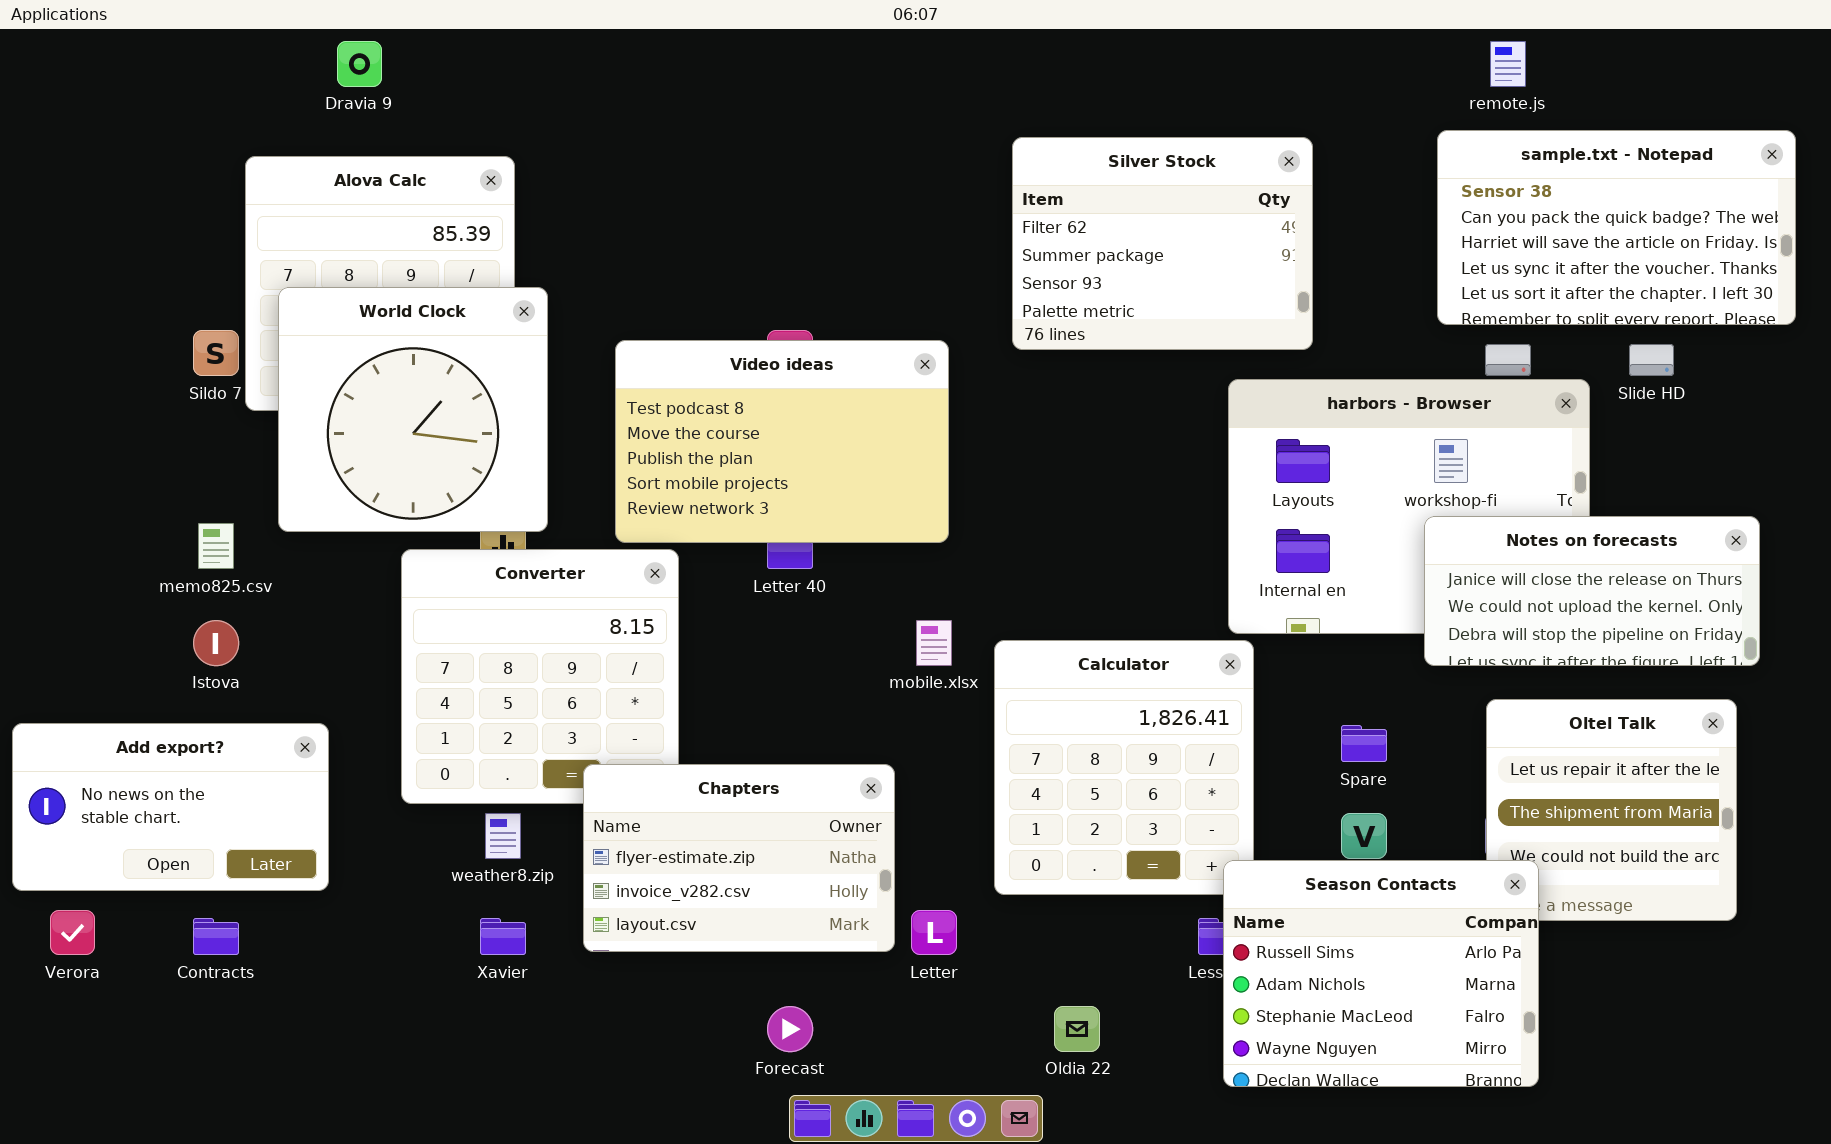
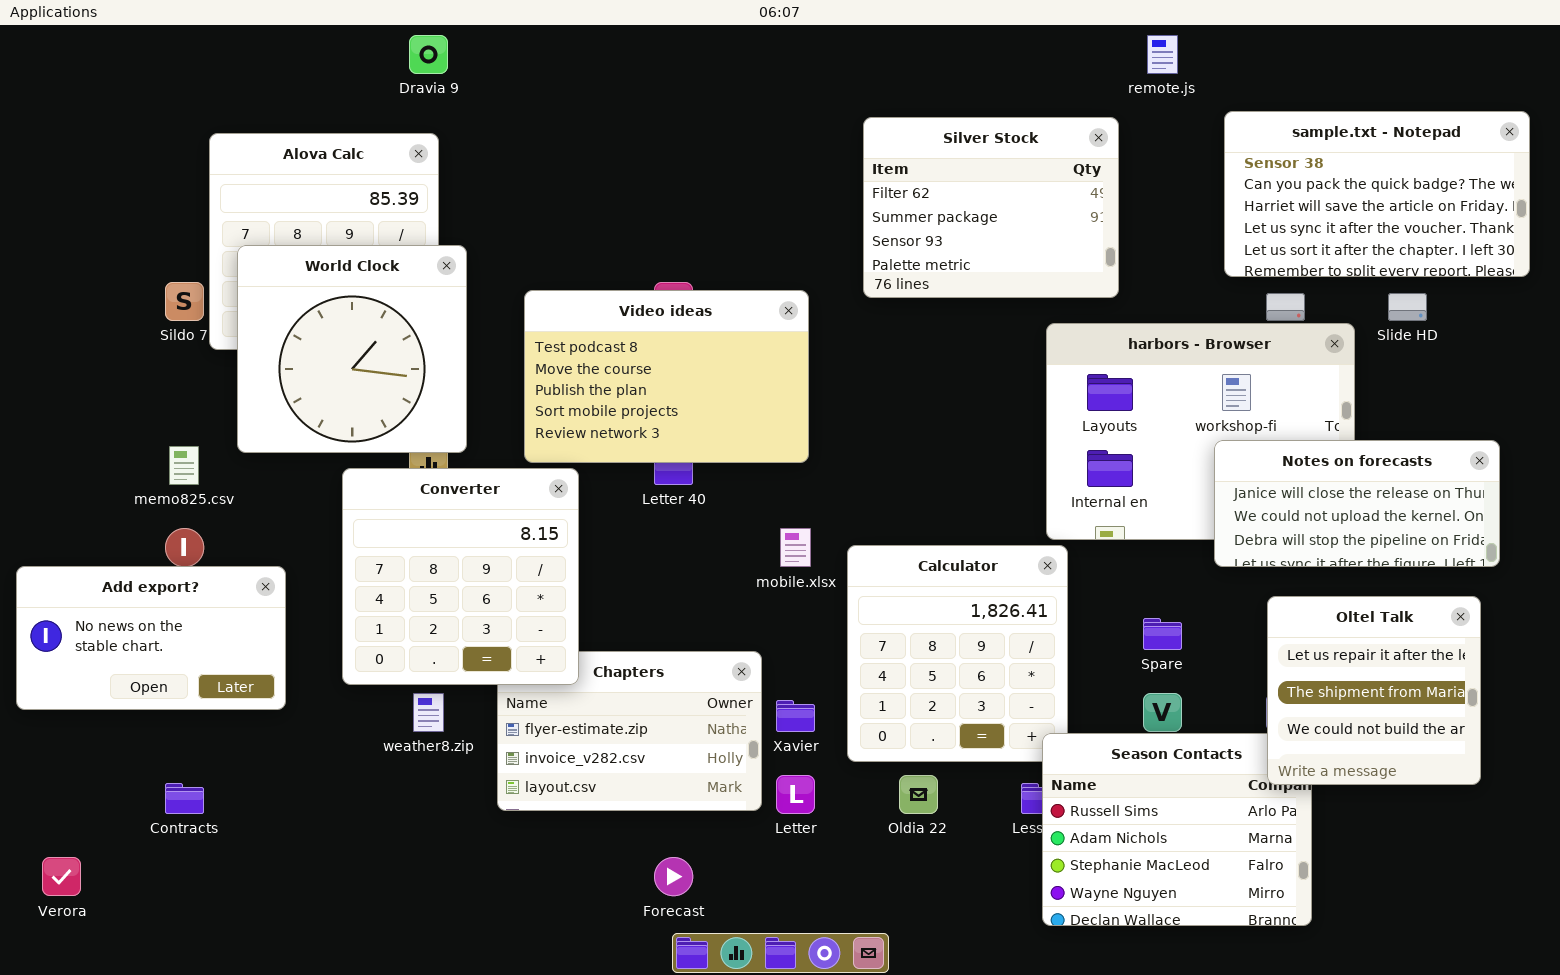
Dravia 9: [337,41,382,87] -> [409,35,448,74], moved
remote.js: [1490,41,1526,87] -> [1147,35,1178,74], moved
Converter: [401,549,679,804] -> [342,468,579,685], raised
Oltel Talk: [1486,699,1737,921] -> [1267,596,1481,785], raised
Add export?: [12,723,329,891] -> [16,566,286,710], moved
Verora: [50,910,95,955] -> [42,857,81,896], moved
Xavier: [480,918,526,955] -> [776,700,815,732], moved
Oldia 22: [1054,1006,1100,1052] -> [899,775,938,814], moved

